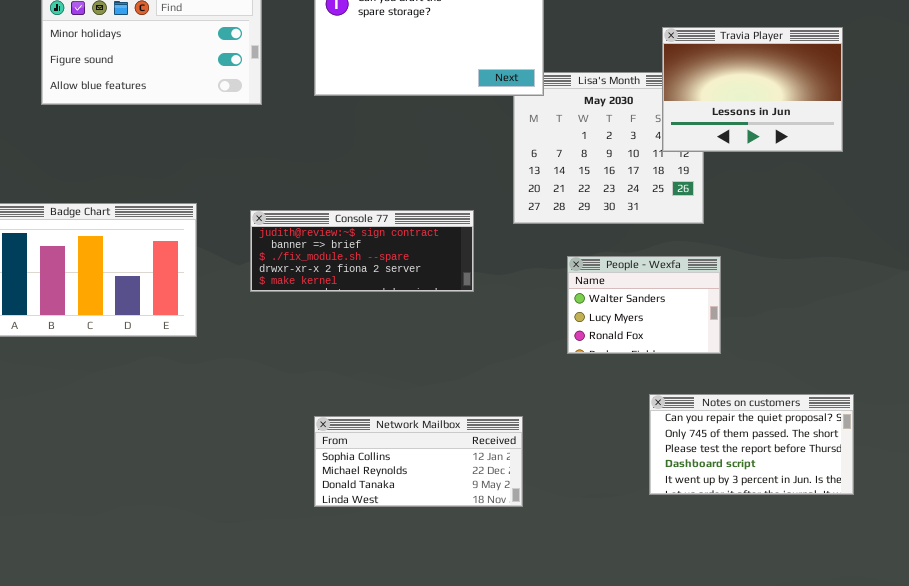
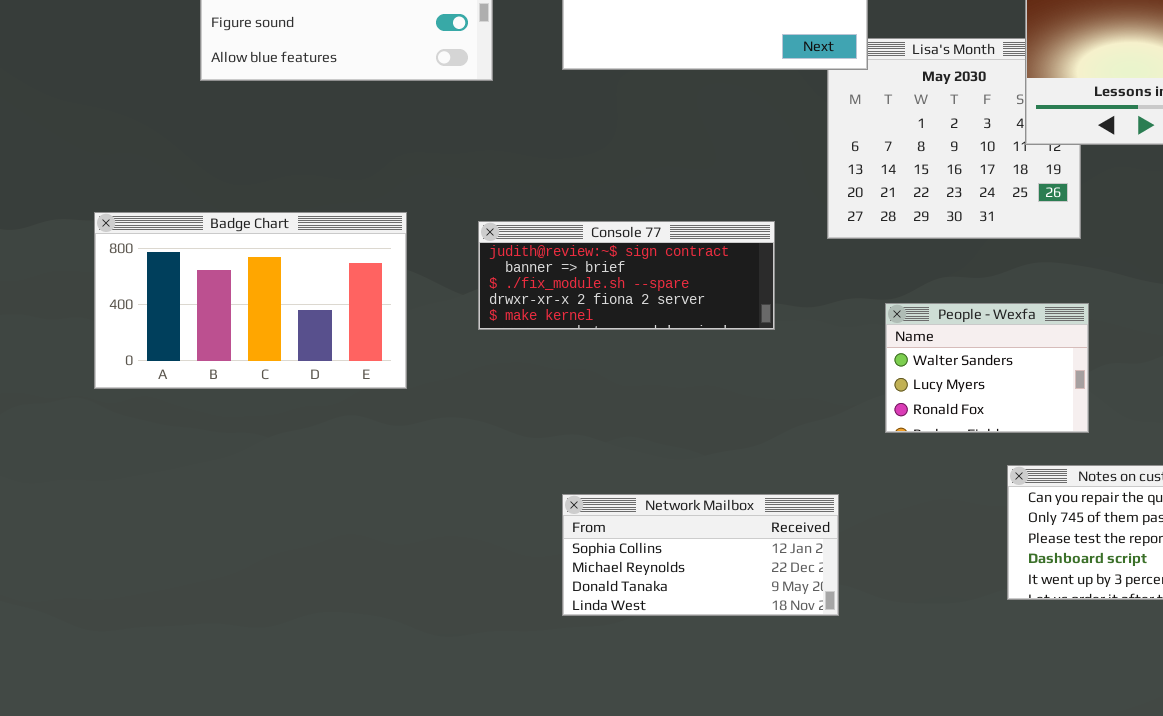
People - Wexfa: [567,256,721,354] -> [885,303,1089,433], moved

